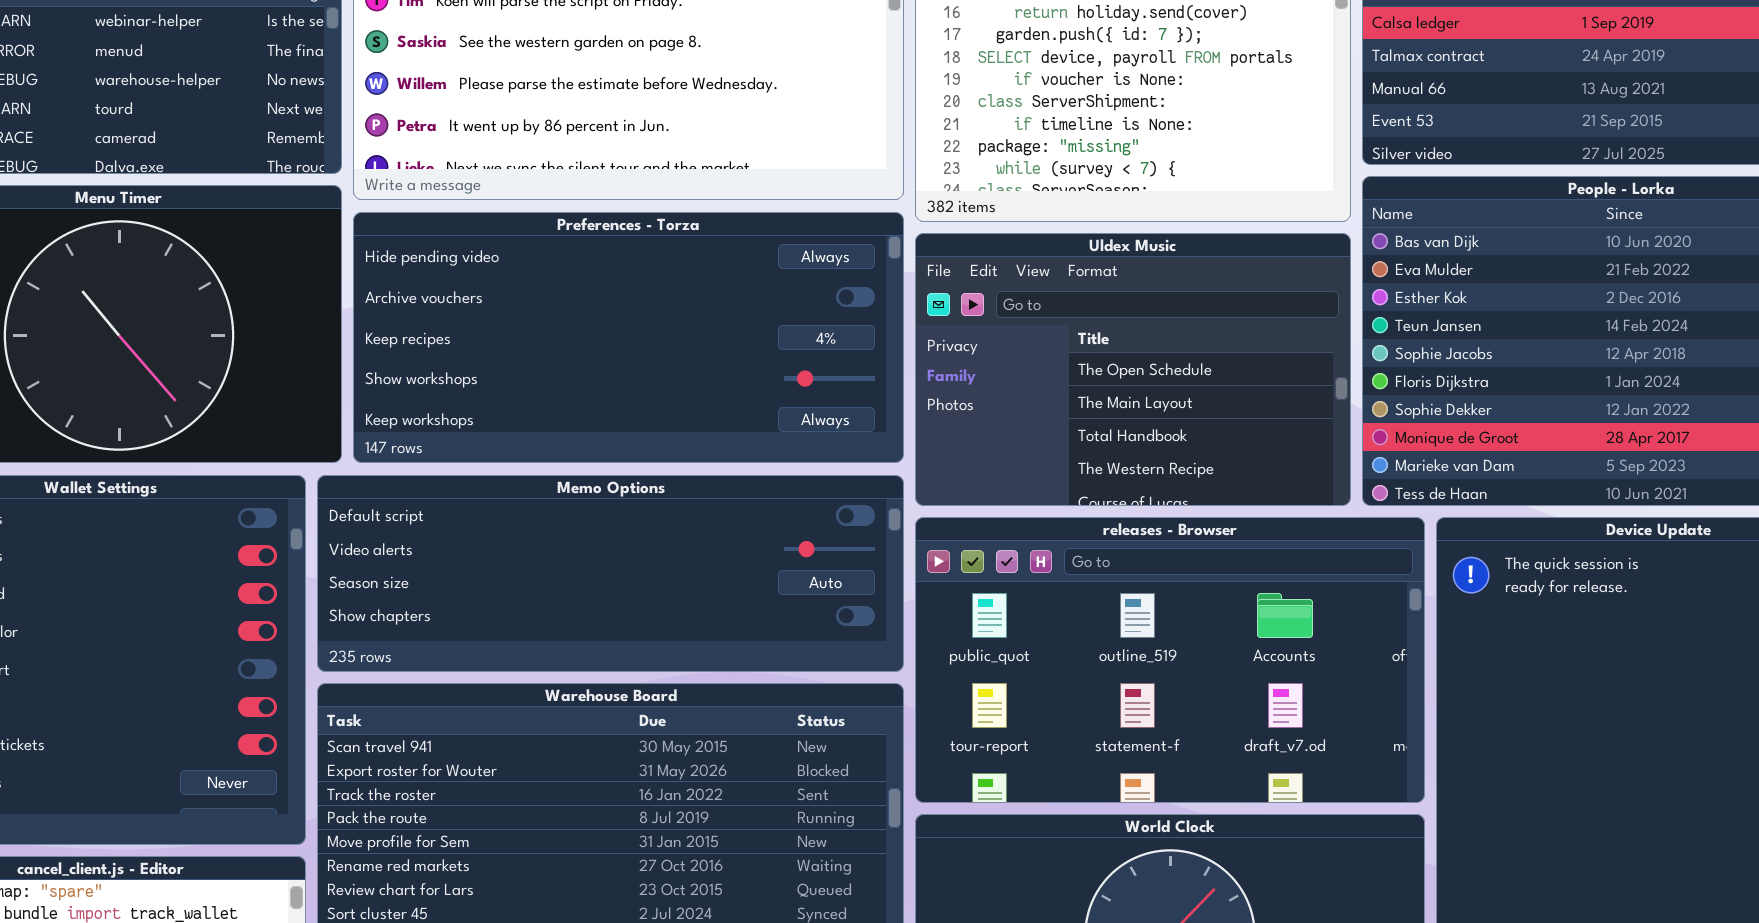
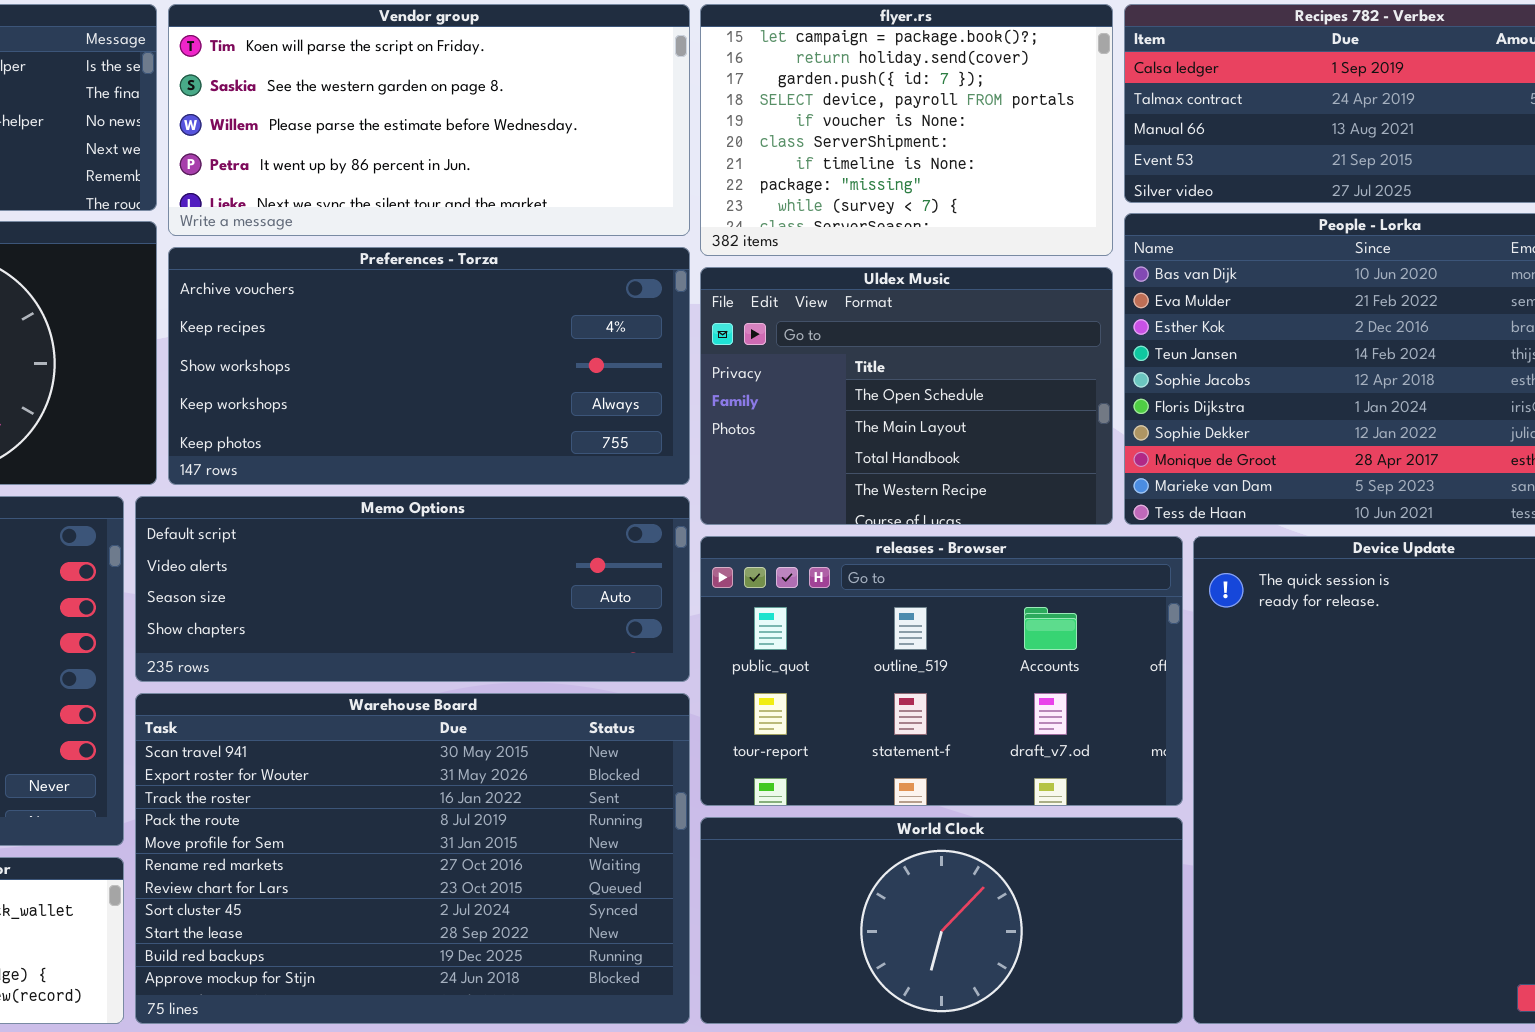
Preferences - Torza: [353,212,904,463] -> [168,247,690,485], scrolled down 1 row

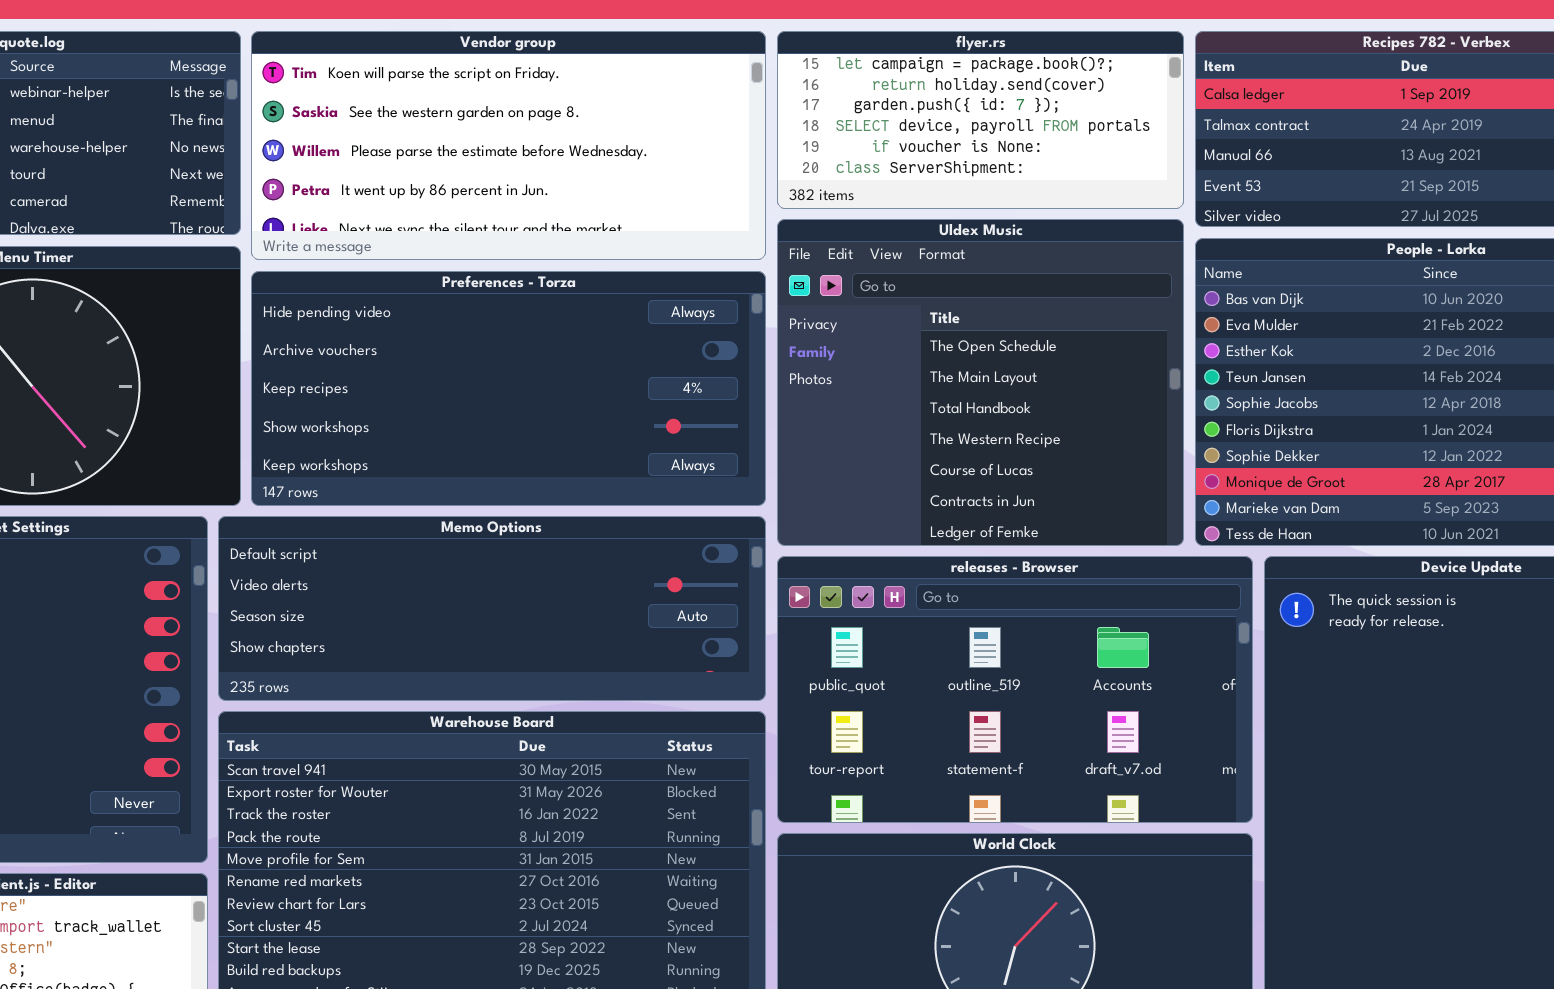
flyer.rs: [700,4,1113,256] -> [777,31,1184,209], resized
Preferences - Torza: [168,247,690,485] -> [251,271,766,506], scrolled up 1 row
Uldex Music: [700,267,1113,525] -> [777,219,1184,546], resized

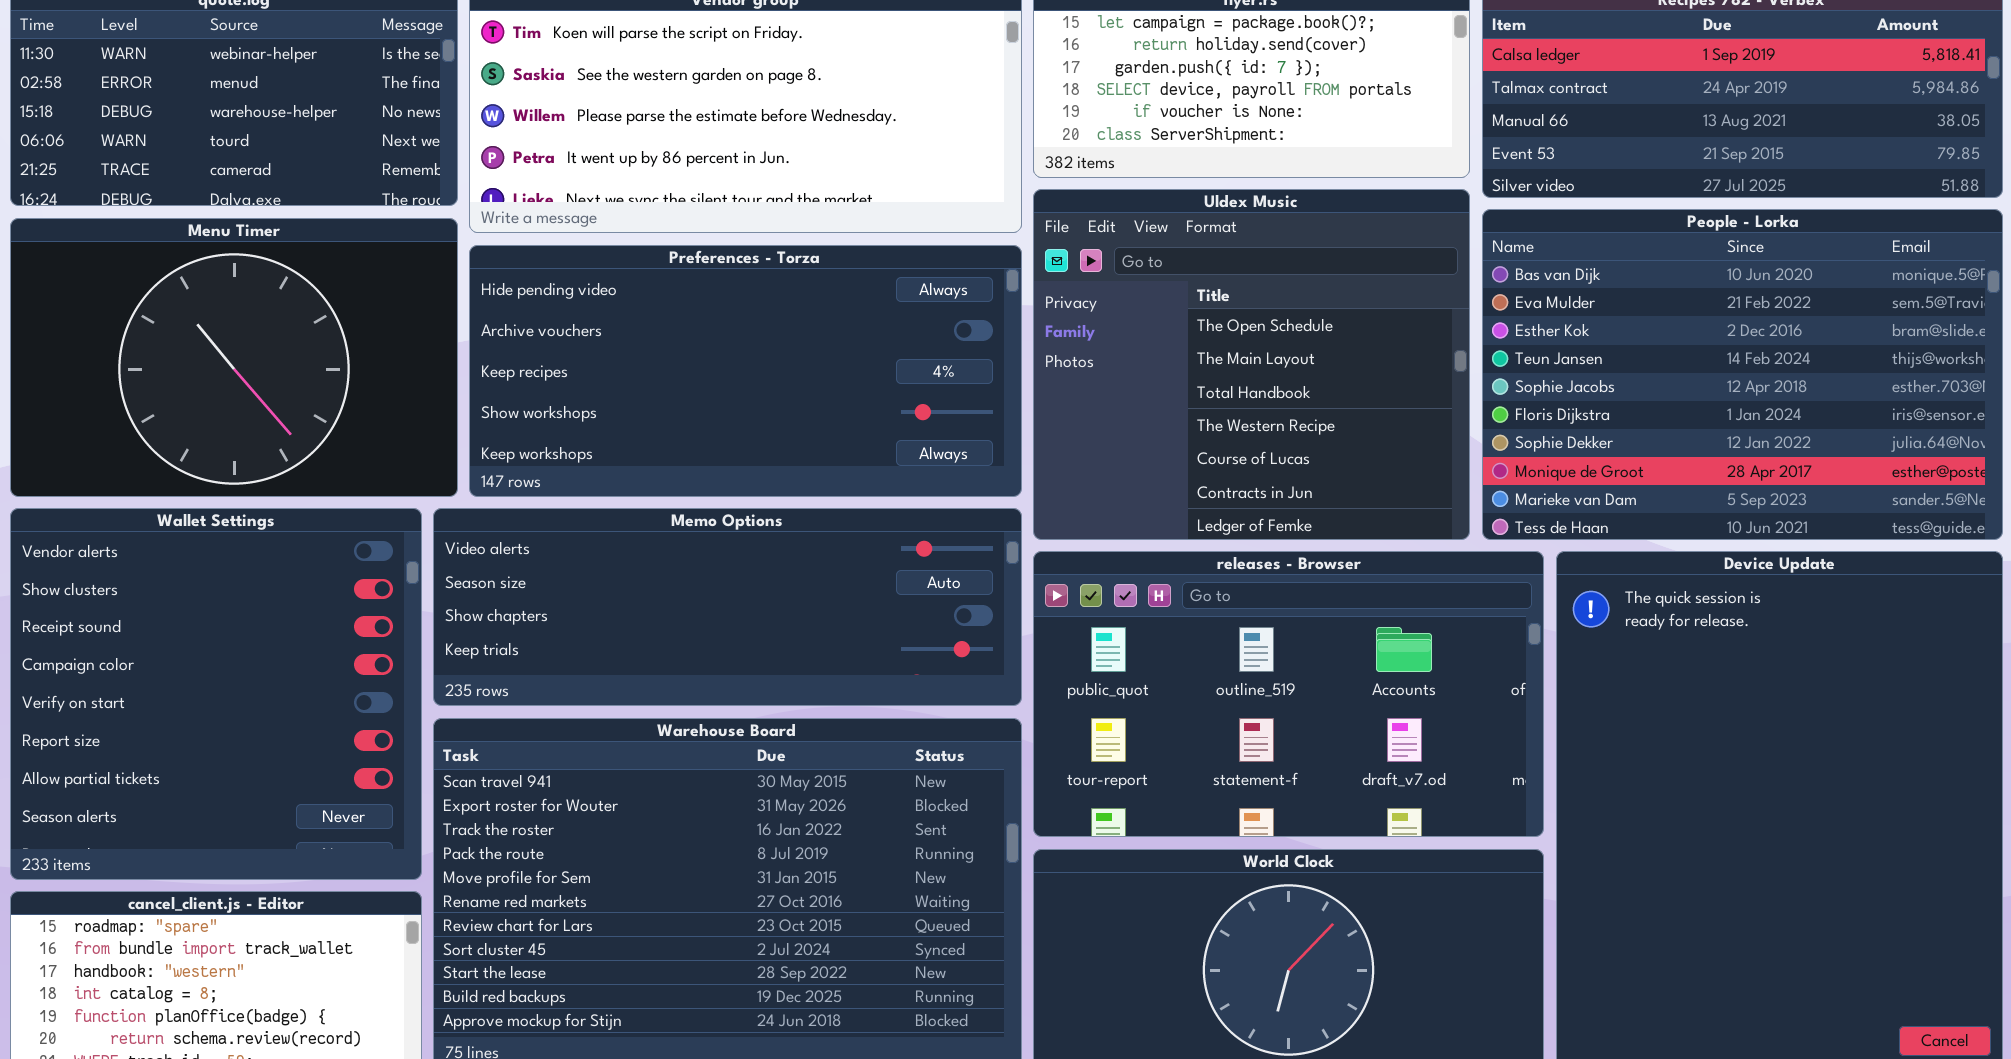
Memo Options: [218,516,766,701] -> [433,508,1022,706], scrolled down 1 row

